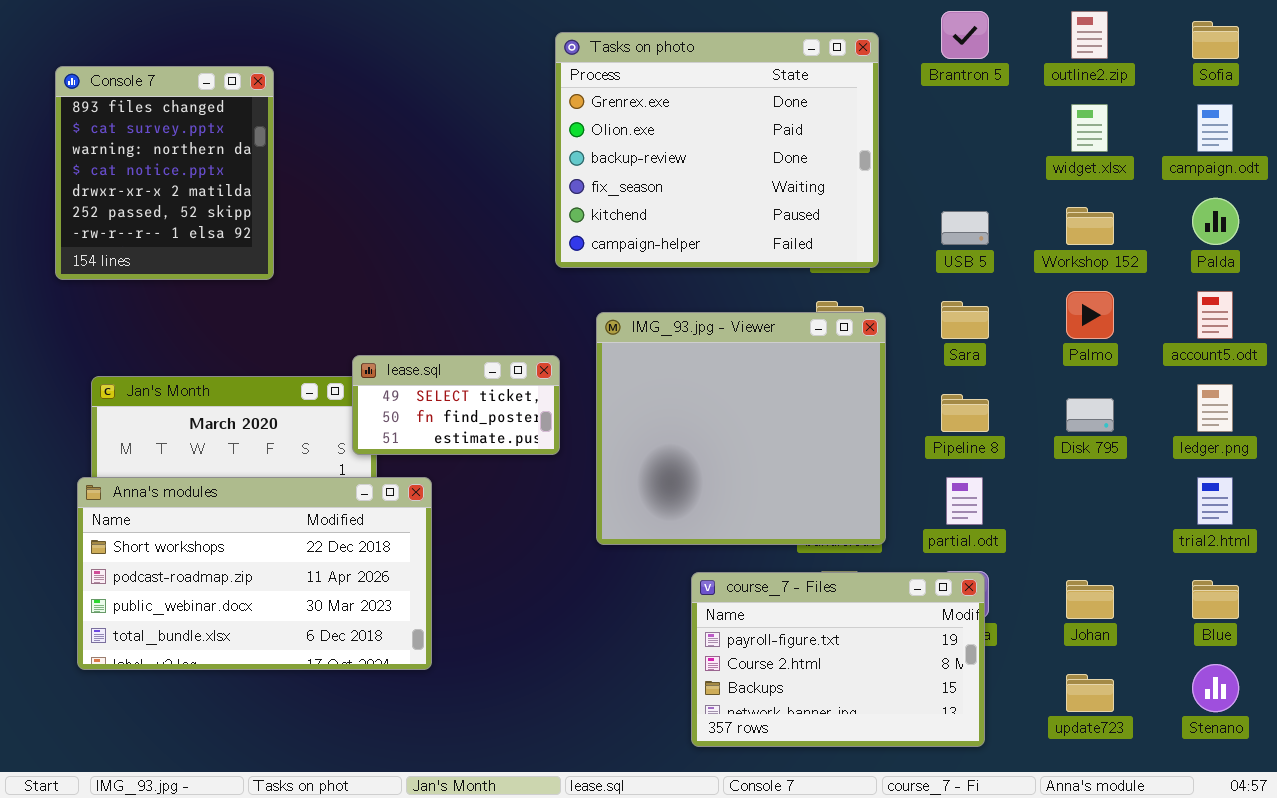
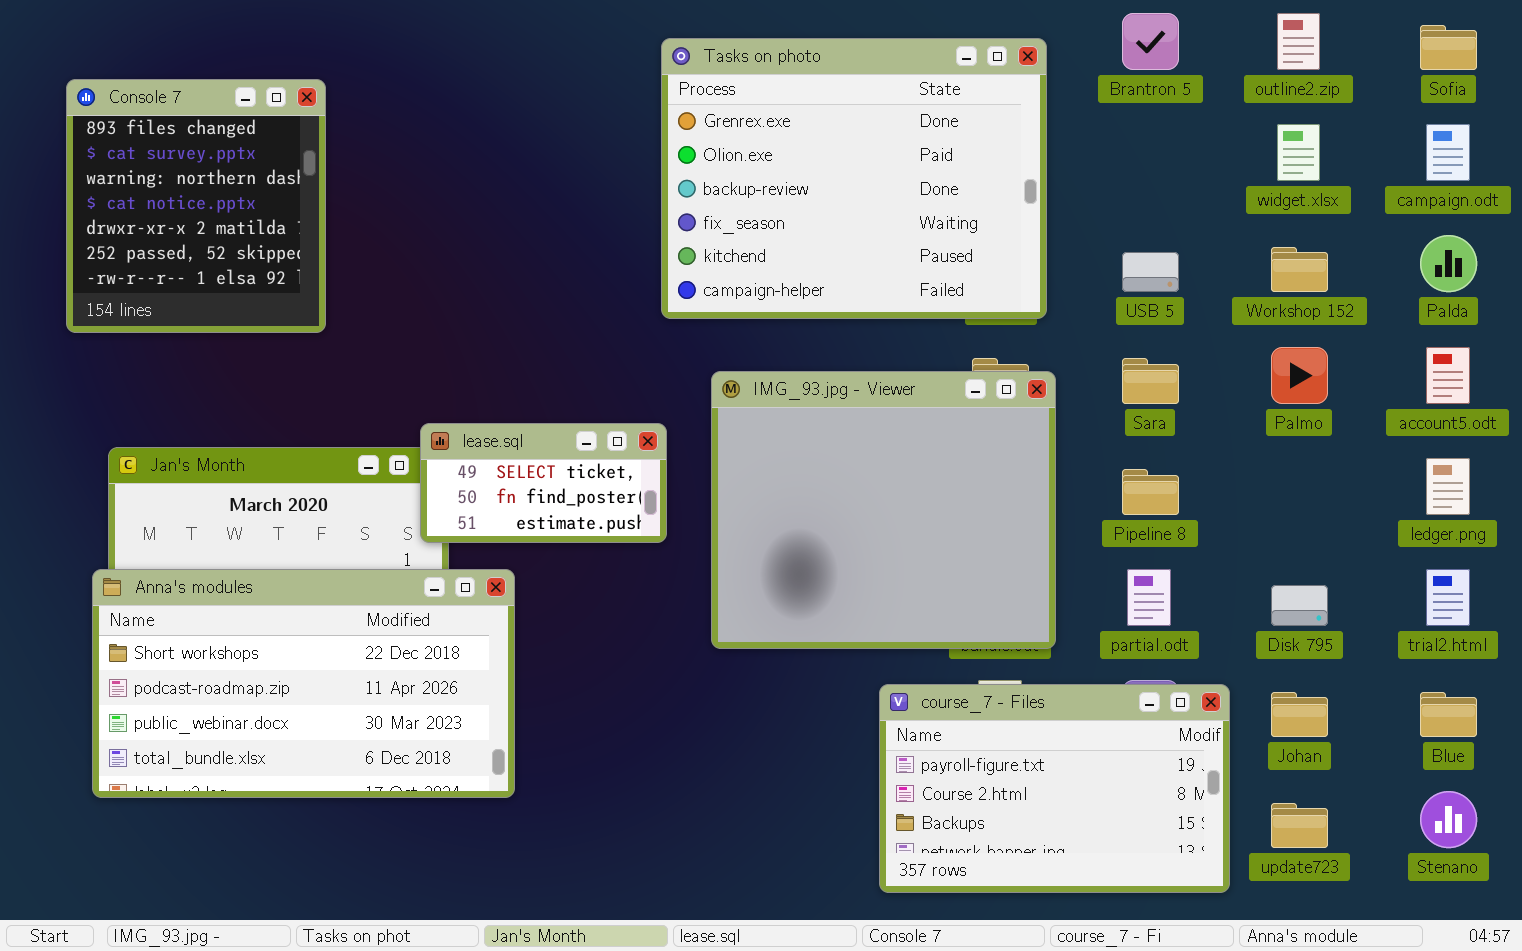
Disk 795: [1066,398,1114,432] -> [1271,585,1328,626], moved
course_7 - Files: [691,572,985,747] -> [879,684,1230,893], moved

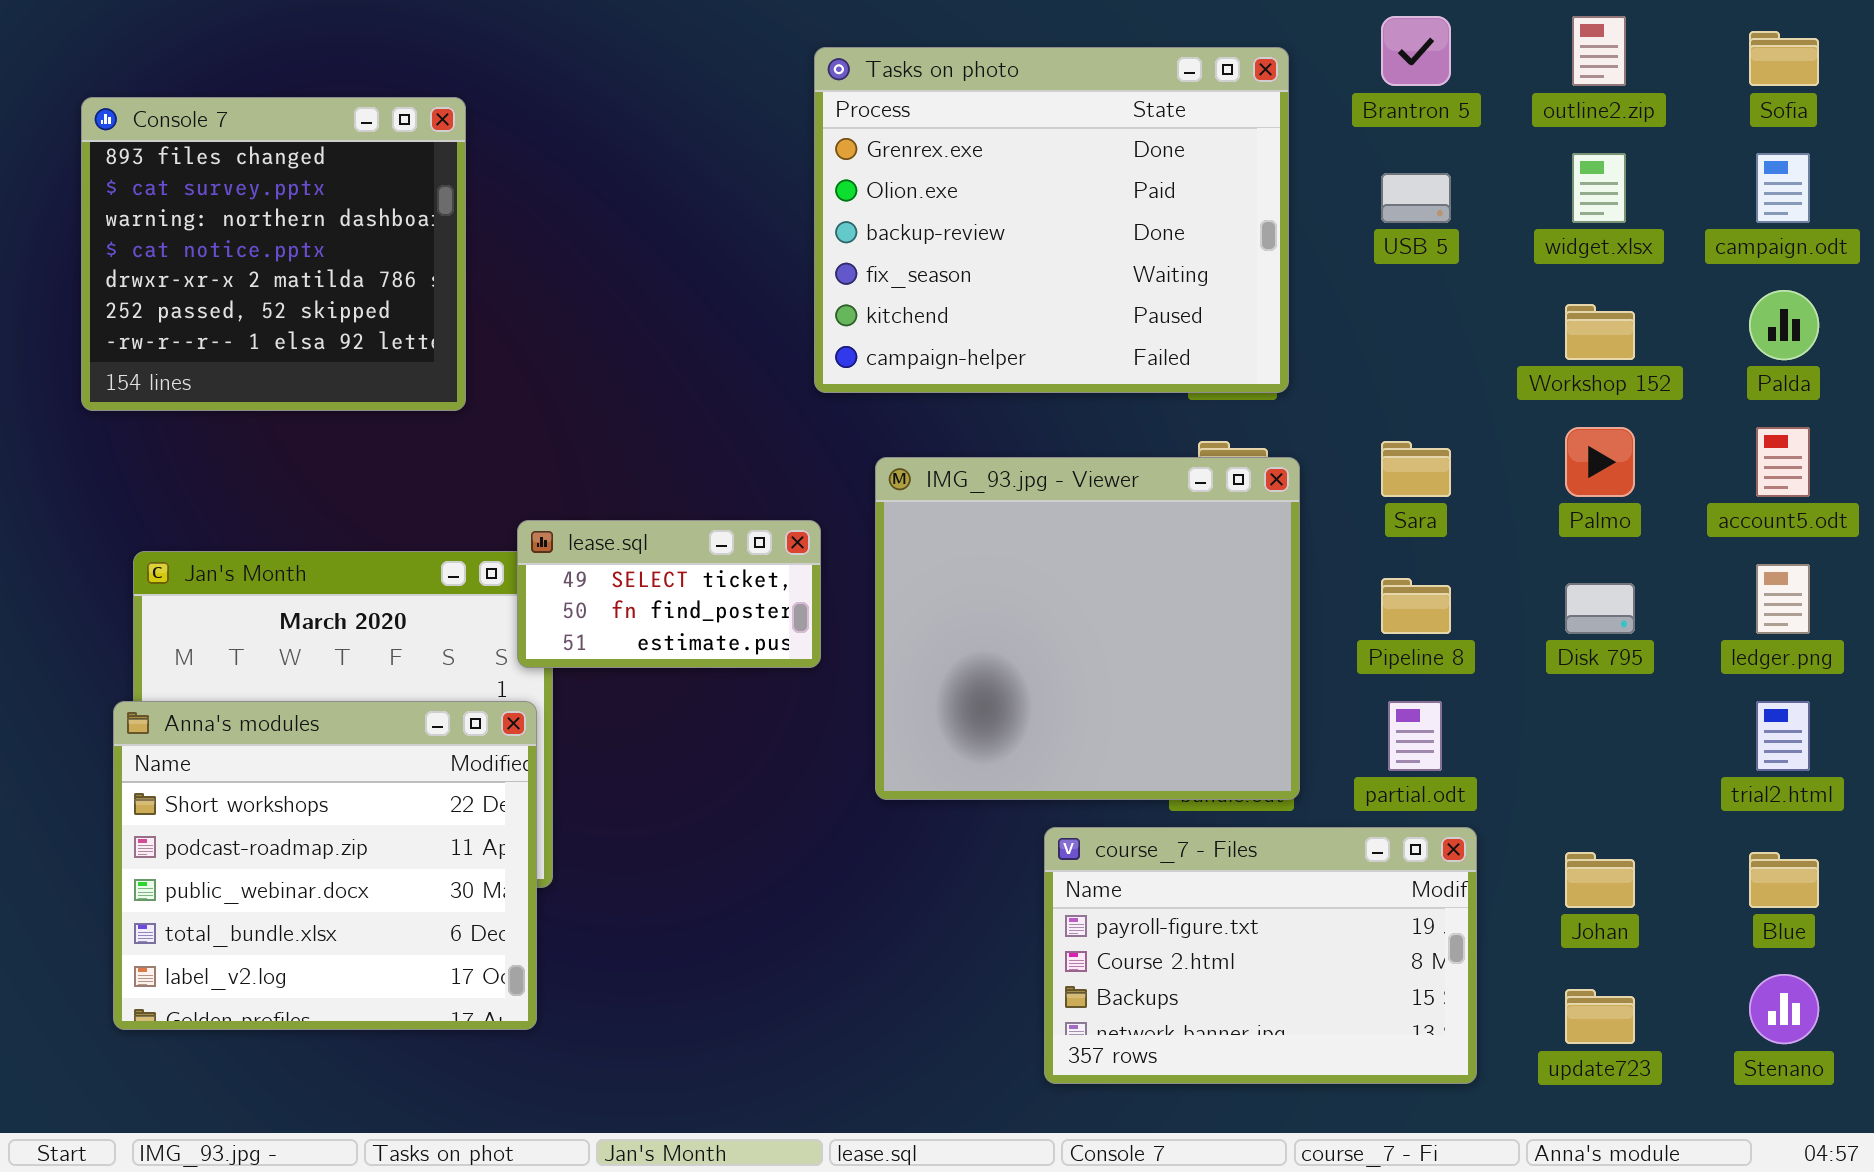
Console 7: [66,79,326,333] -> [81,97,466,411], resized
USB 5: [1122,252,1179,292] -> [1381,173,1451,223], moved
Anna's modules: [92,569,515,798] -> [113,701,537,1030], resized
Disk 795: [1271,585,1328,626] -> [1565,583,1635,634], moved
course_7 - Files: [879,684,1230,893] -> [1044,827,1477,1084], moved

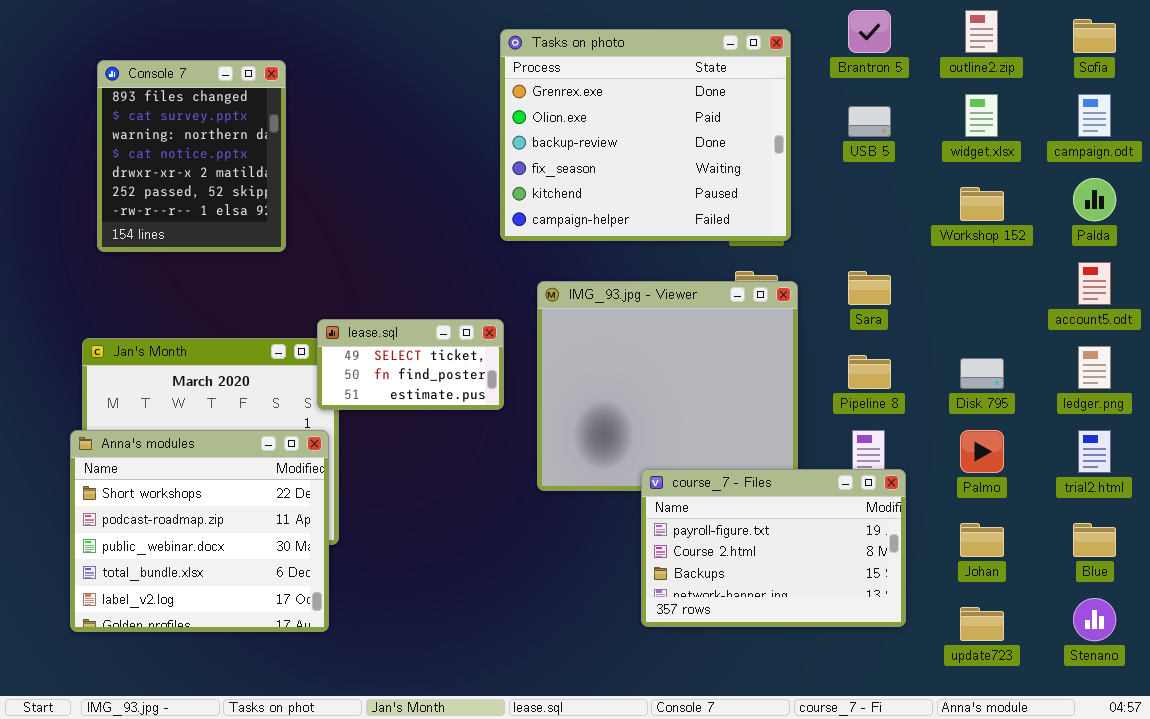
Console 7: [81,97,466,411] -> [97,60,286,252], resized
Palmo: [1565,427,1635,497] -> [960,430,1004,473], moved
course_7 - Files: [1044,827,1477,1084] -> [641,469,906,627], moved

